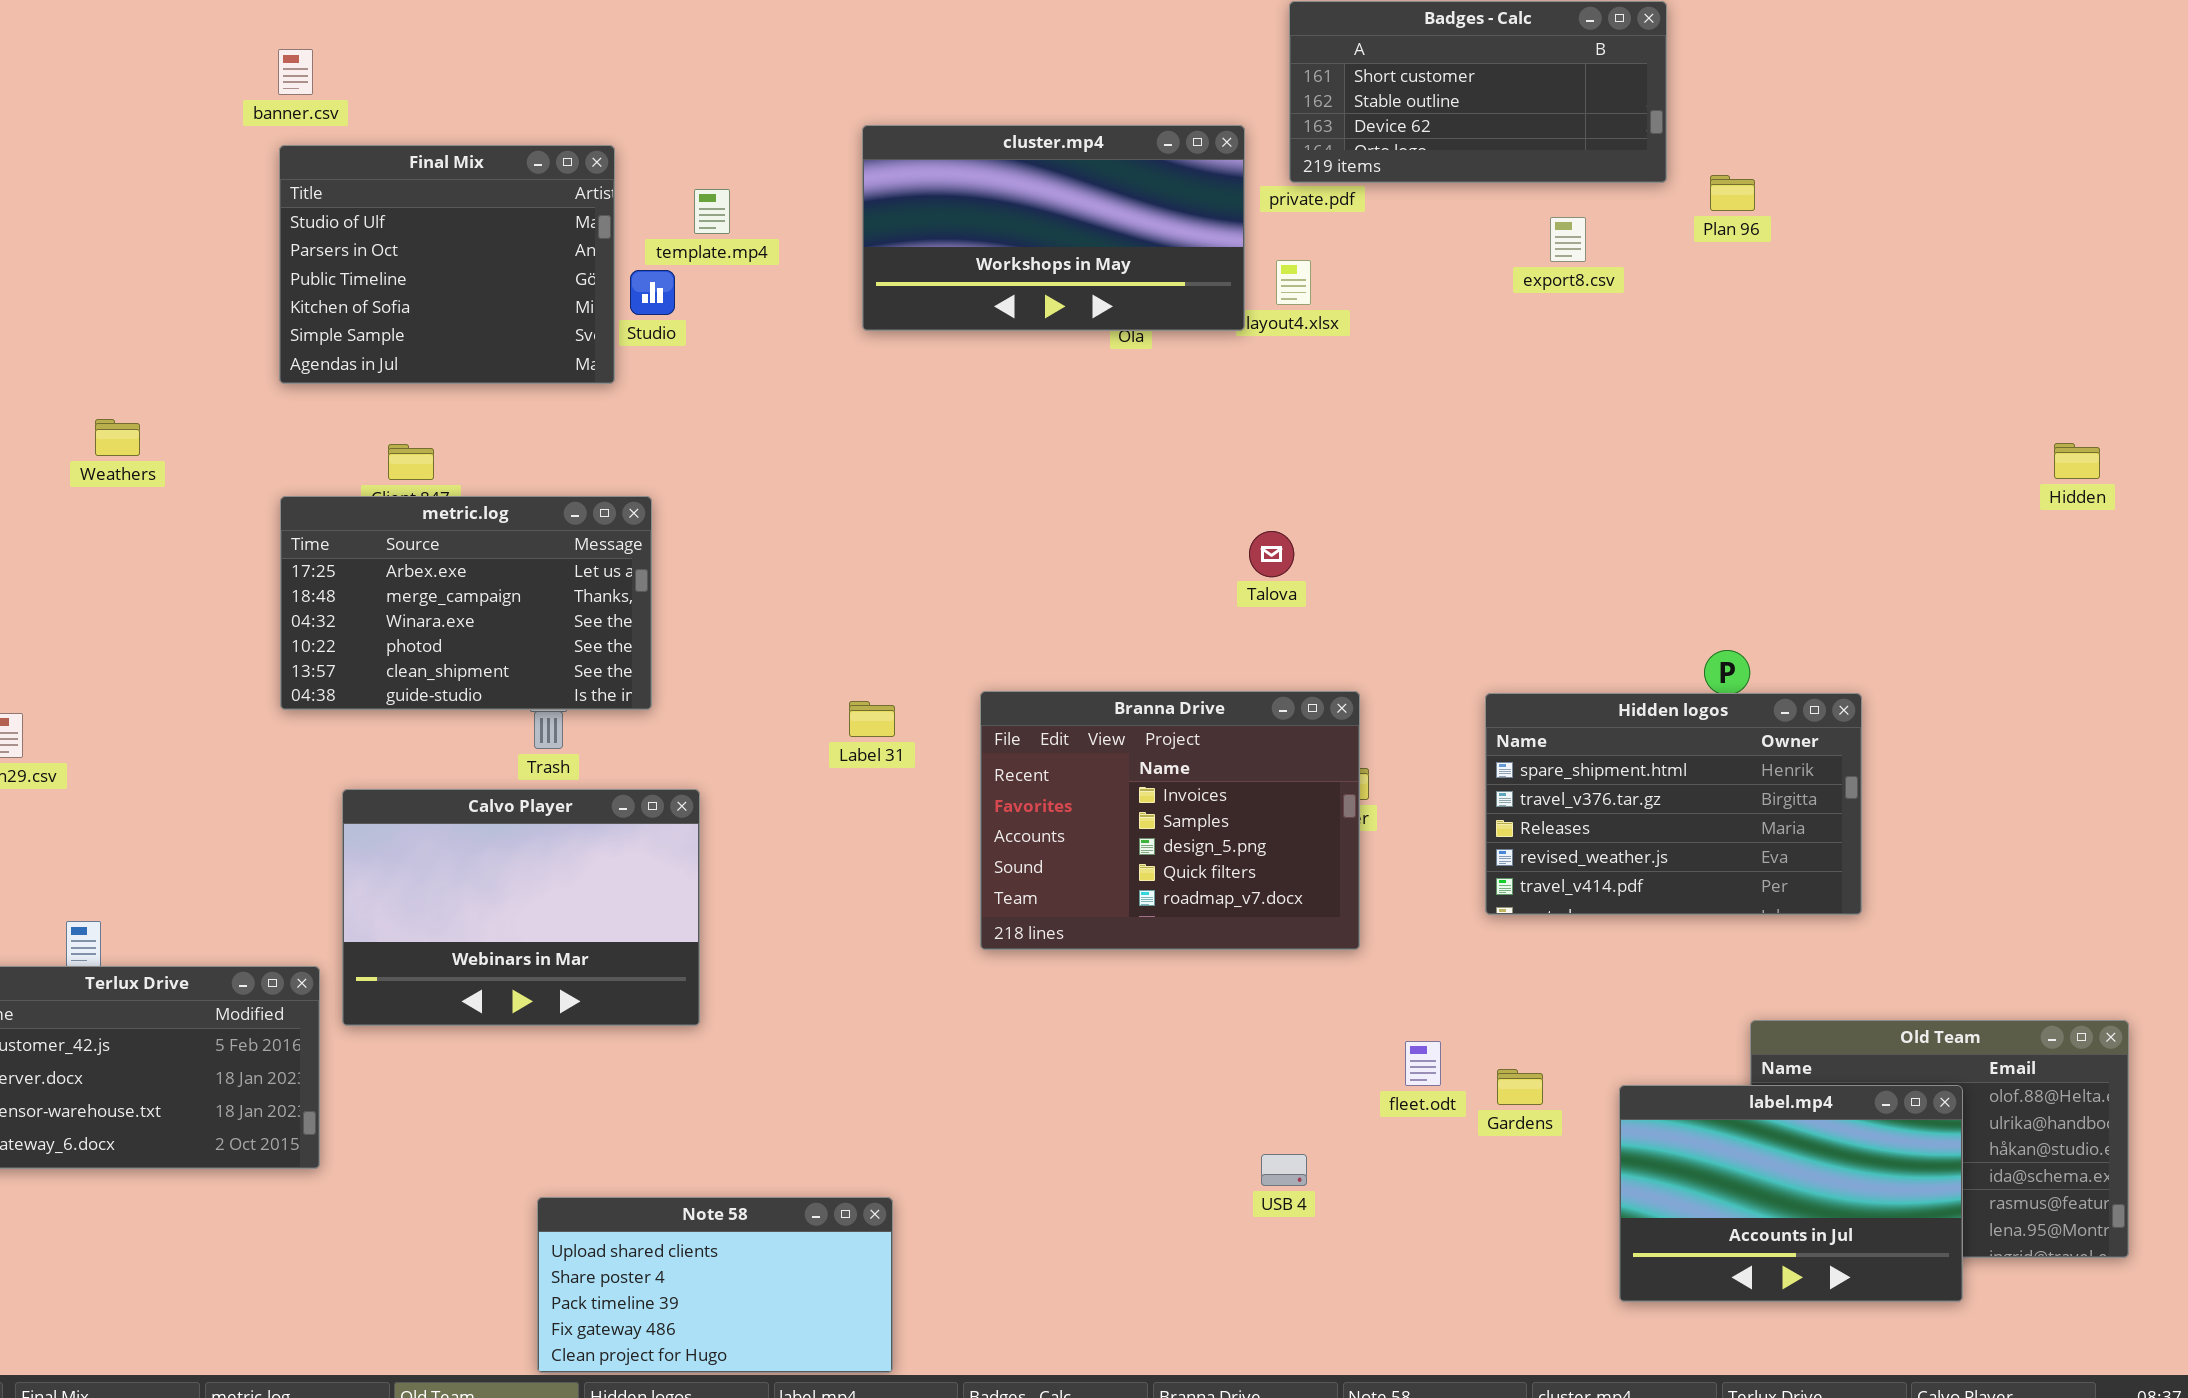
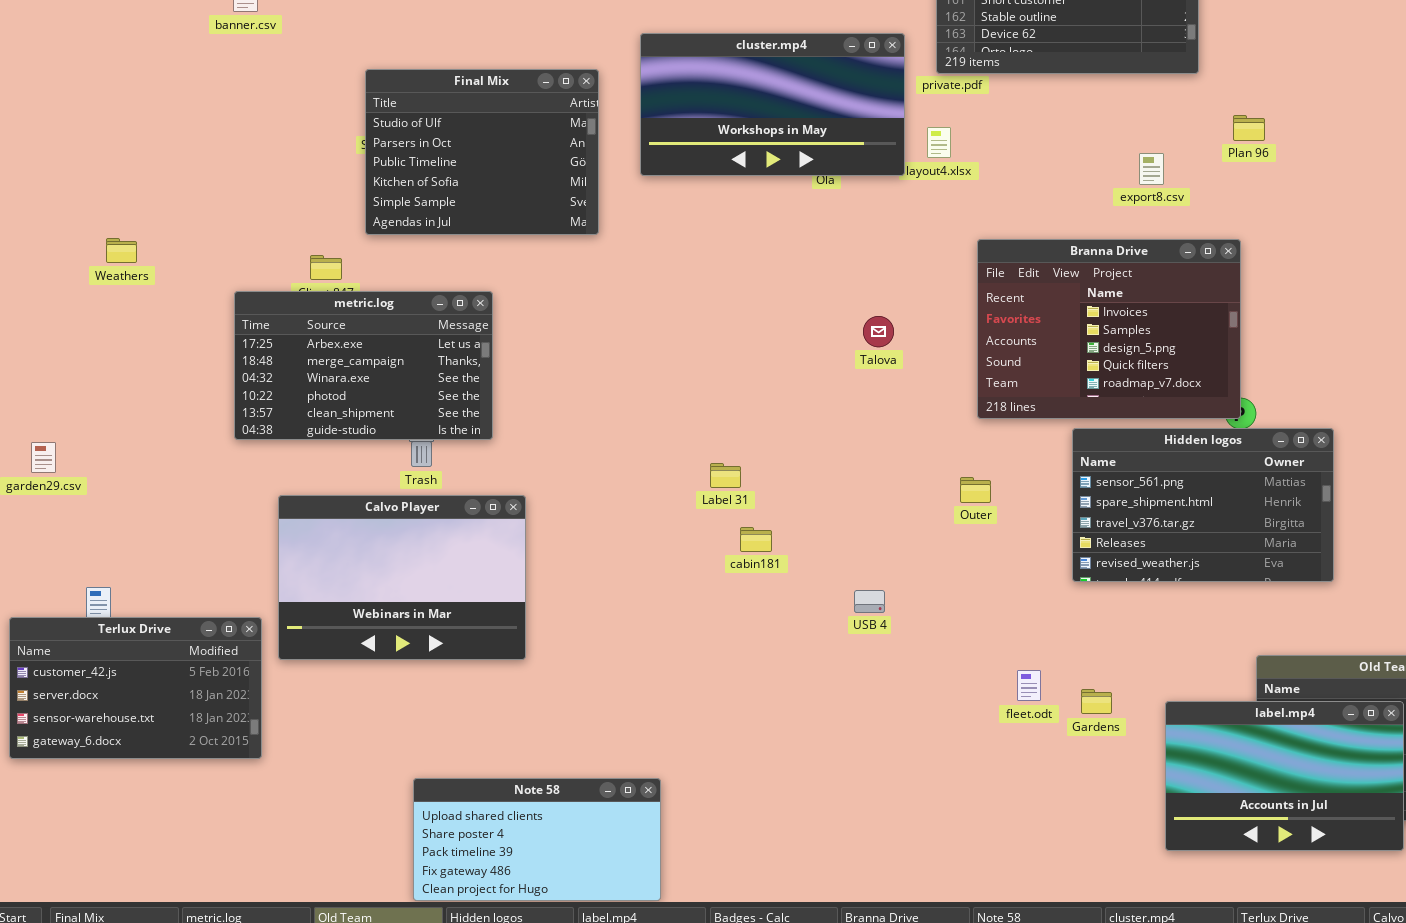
Final Mix: [279,145,615,384] -> [365,69,599,235], moved
Plan 96: [1710,175,1755,211] -> [1233,115,1265,141], moved
export8.csv: [1550,217,1586,262] -> [1139,153,1164,185], moved
Talova: [1249,531,1294,577] -> [863,316,894,347], moved
Branna Drive: [980,691,1360,950] -> [977,239,1241,419], moved
Hidden logos: [1485,693,1862,915] -> [1072,428,1334,582], scrolled up 1 row
Label 31: [849,701,895,737] -> [710,463,741,488], moved
USB 4: [1261,1154,1307,1186] -> [854,590,885,613], moved

